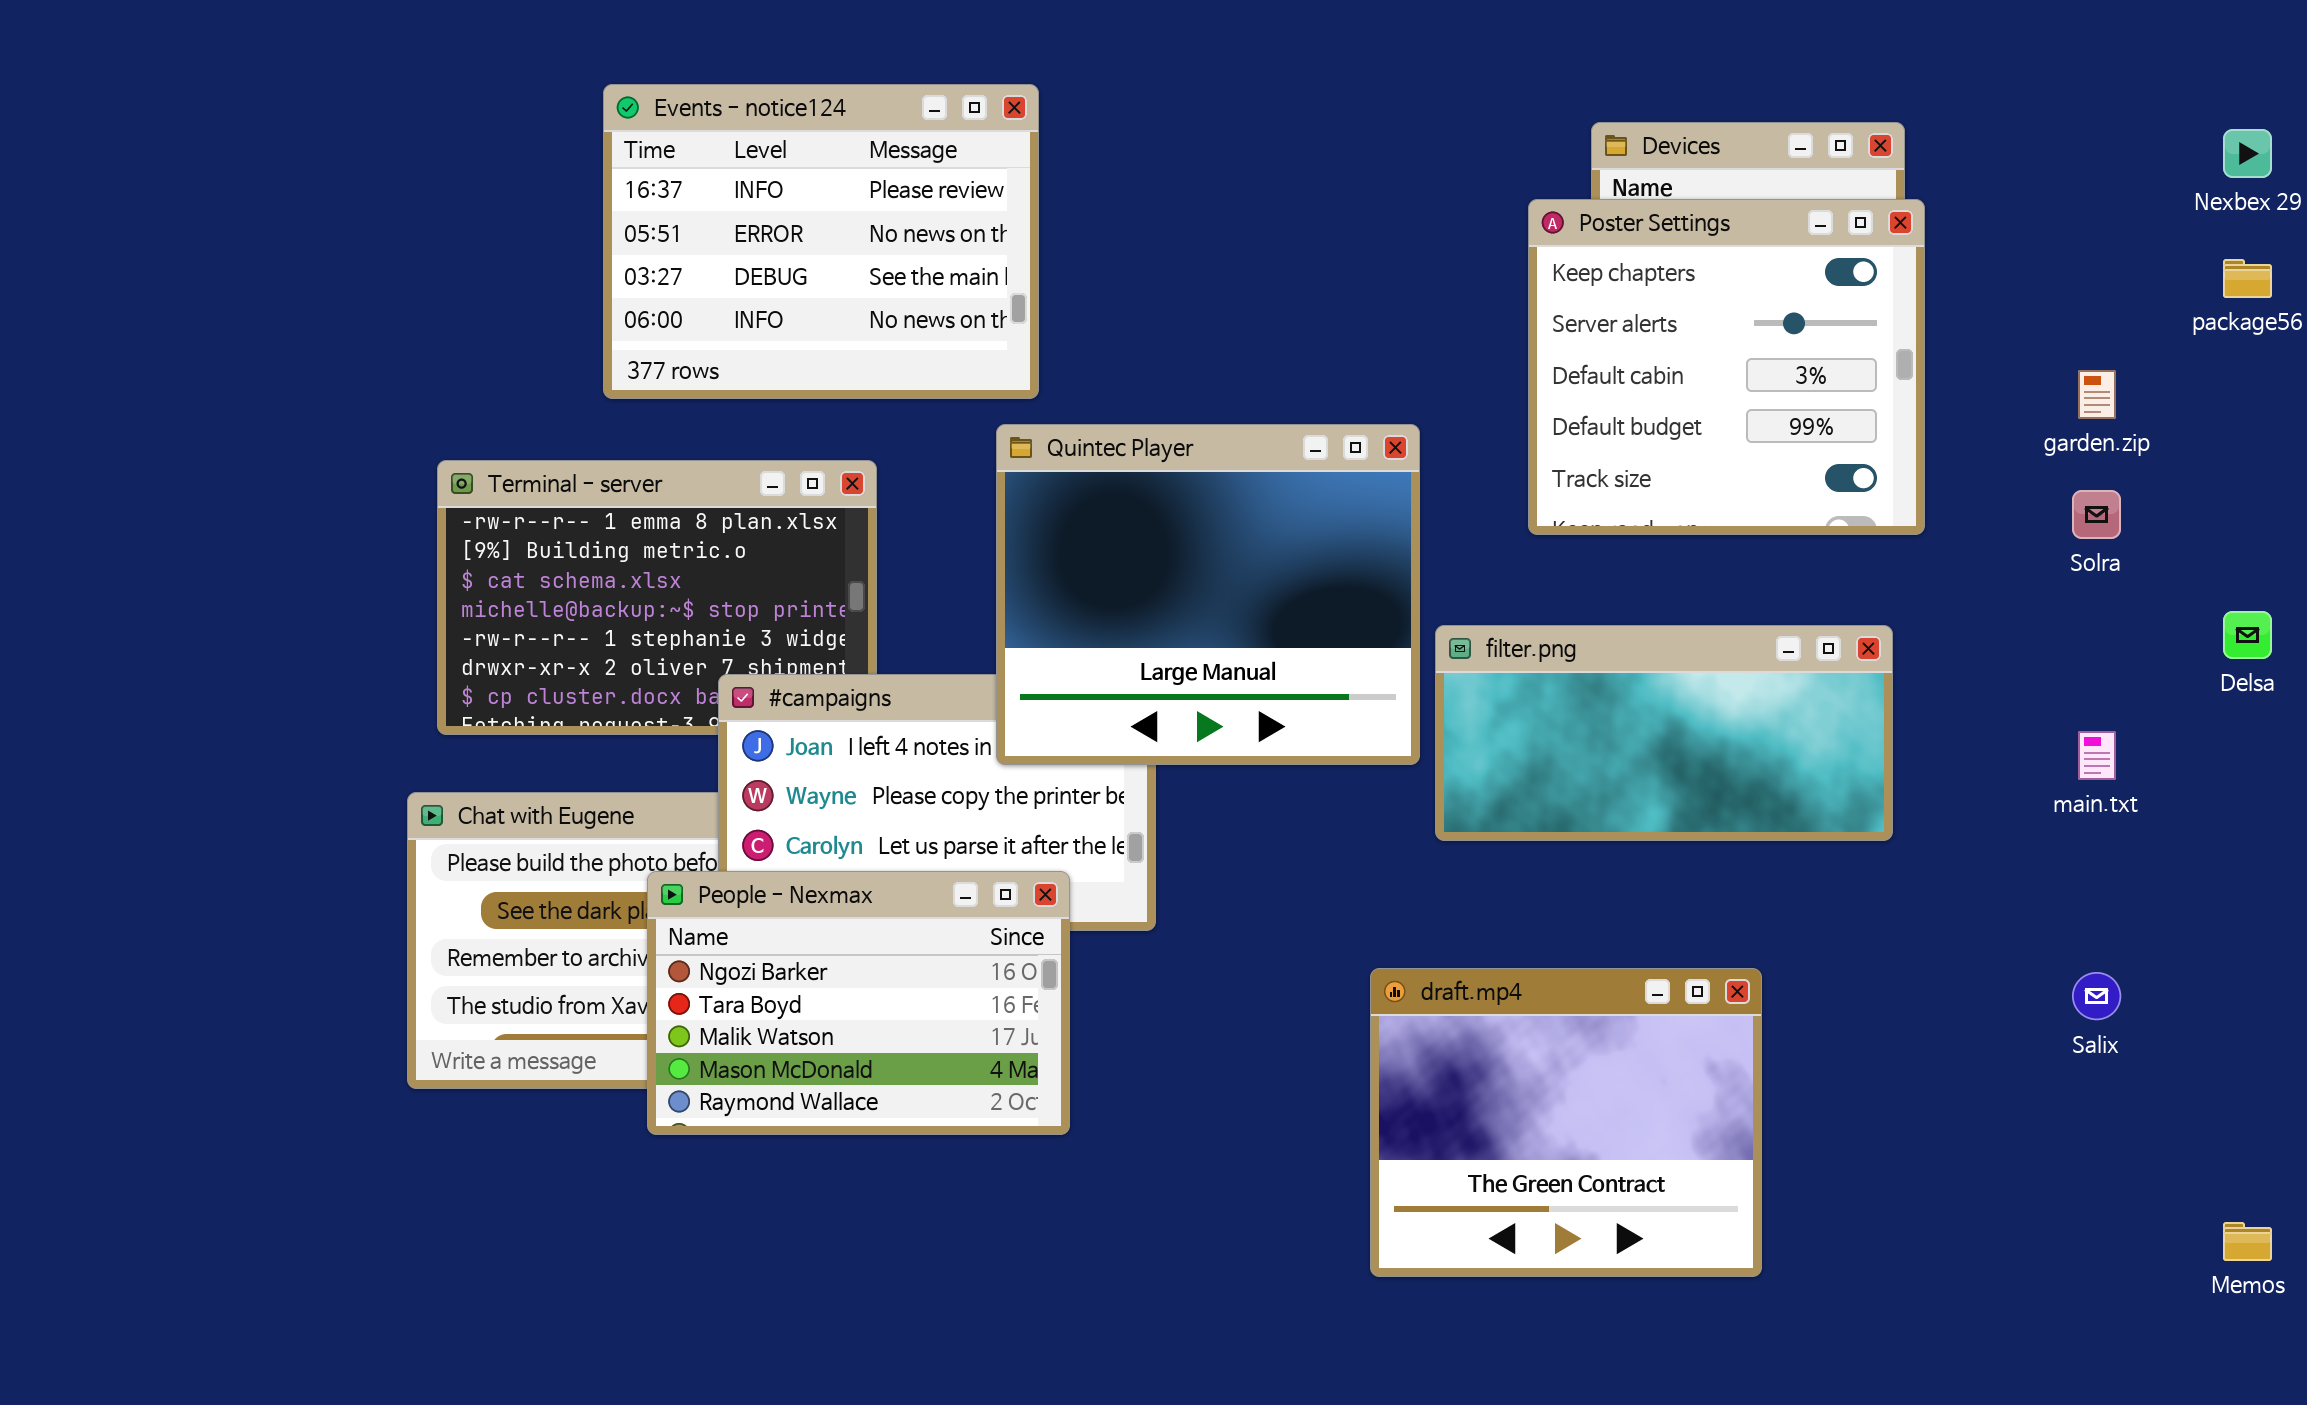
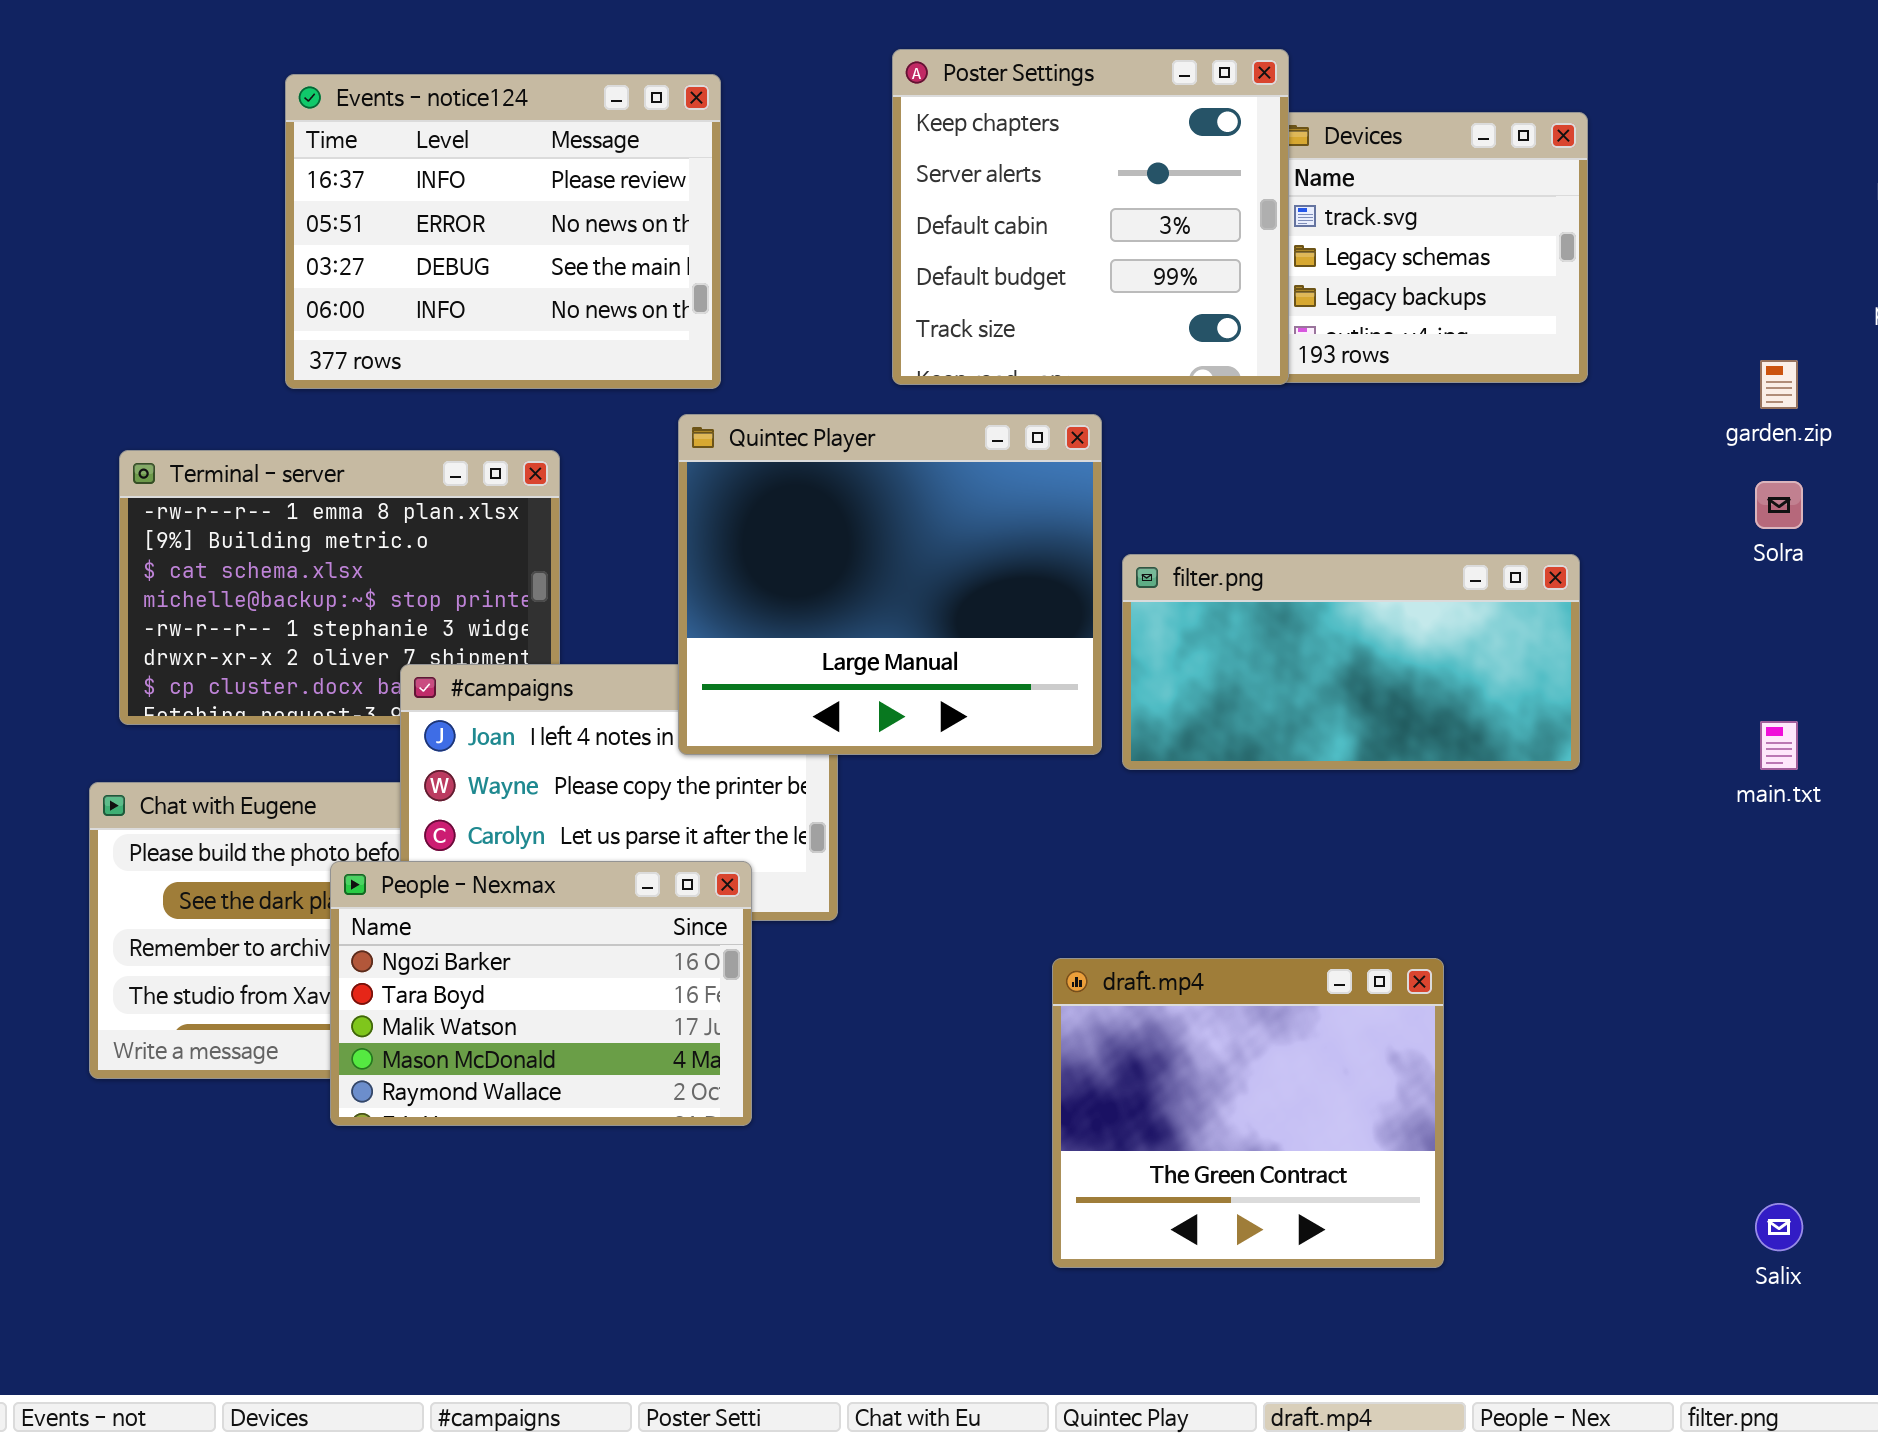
Poster Settings: [1528,199,1925,535] -> [892,49,1289,385], moved
filter.png: [1435,625,1893,841] -> [1122,554,1580,770], moved
Salix: [2072,972,2121,1020] -> [1755,1203,1803,1251], moved

